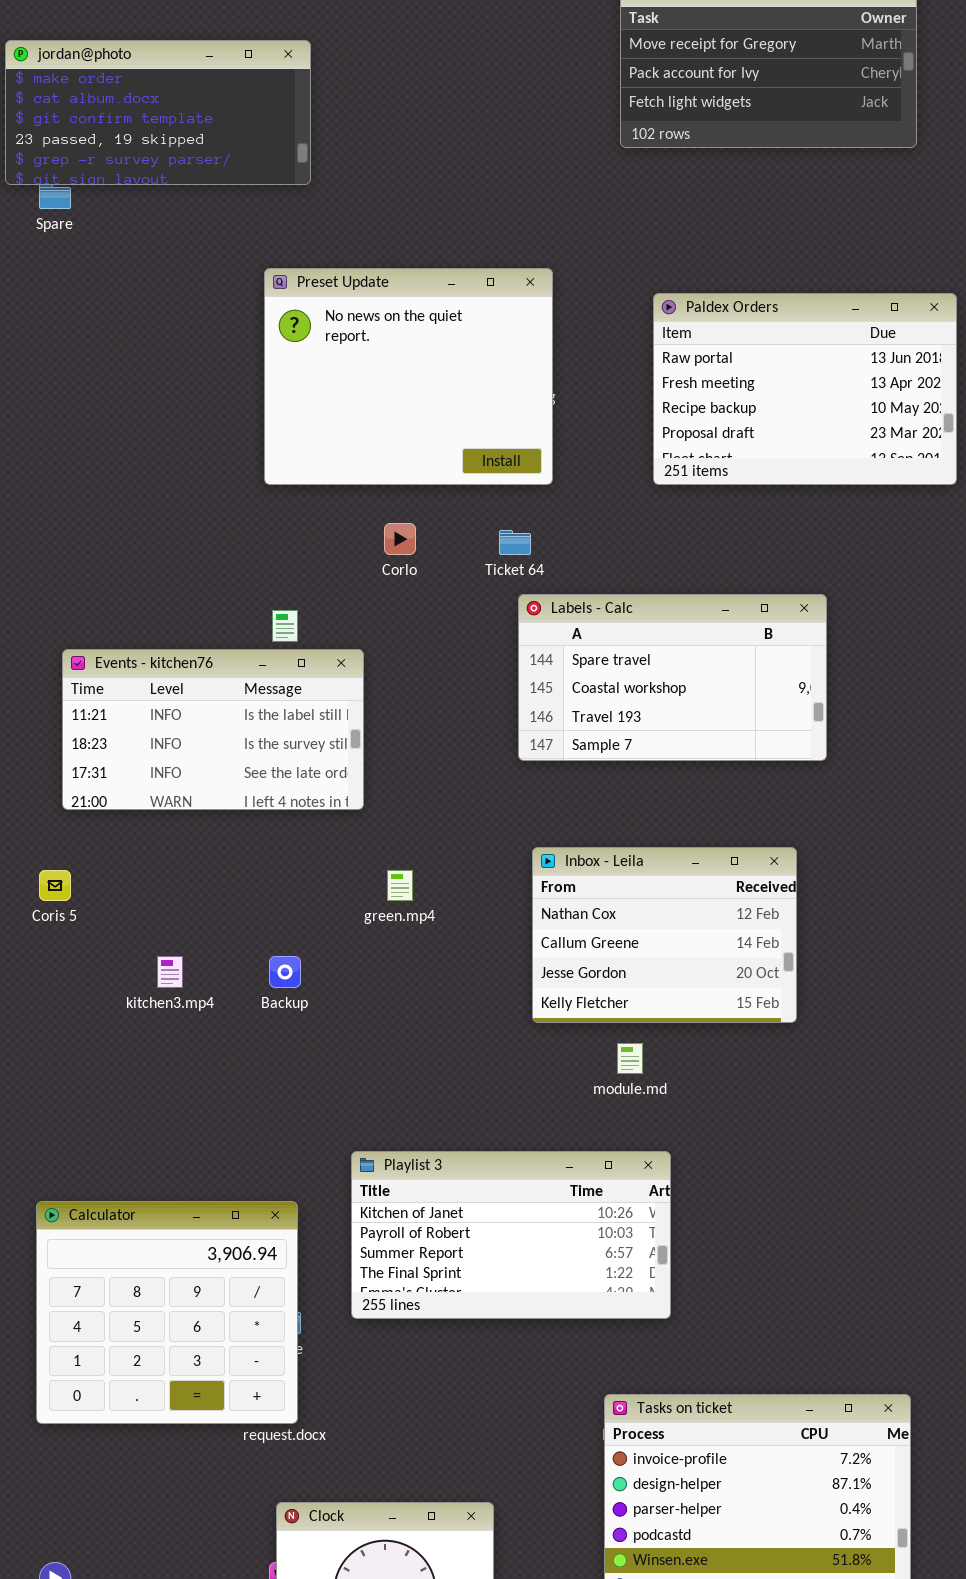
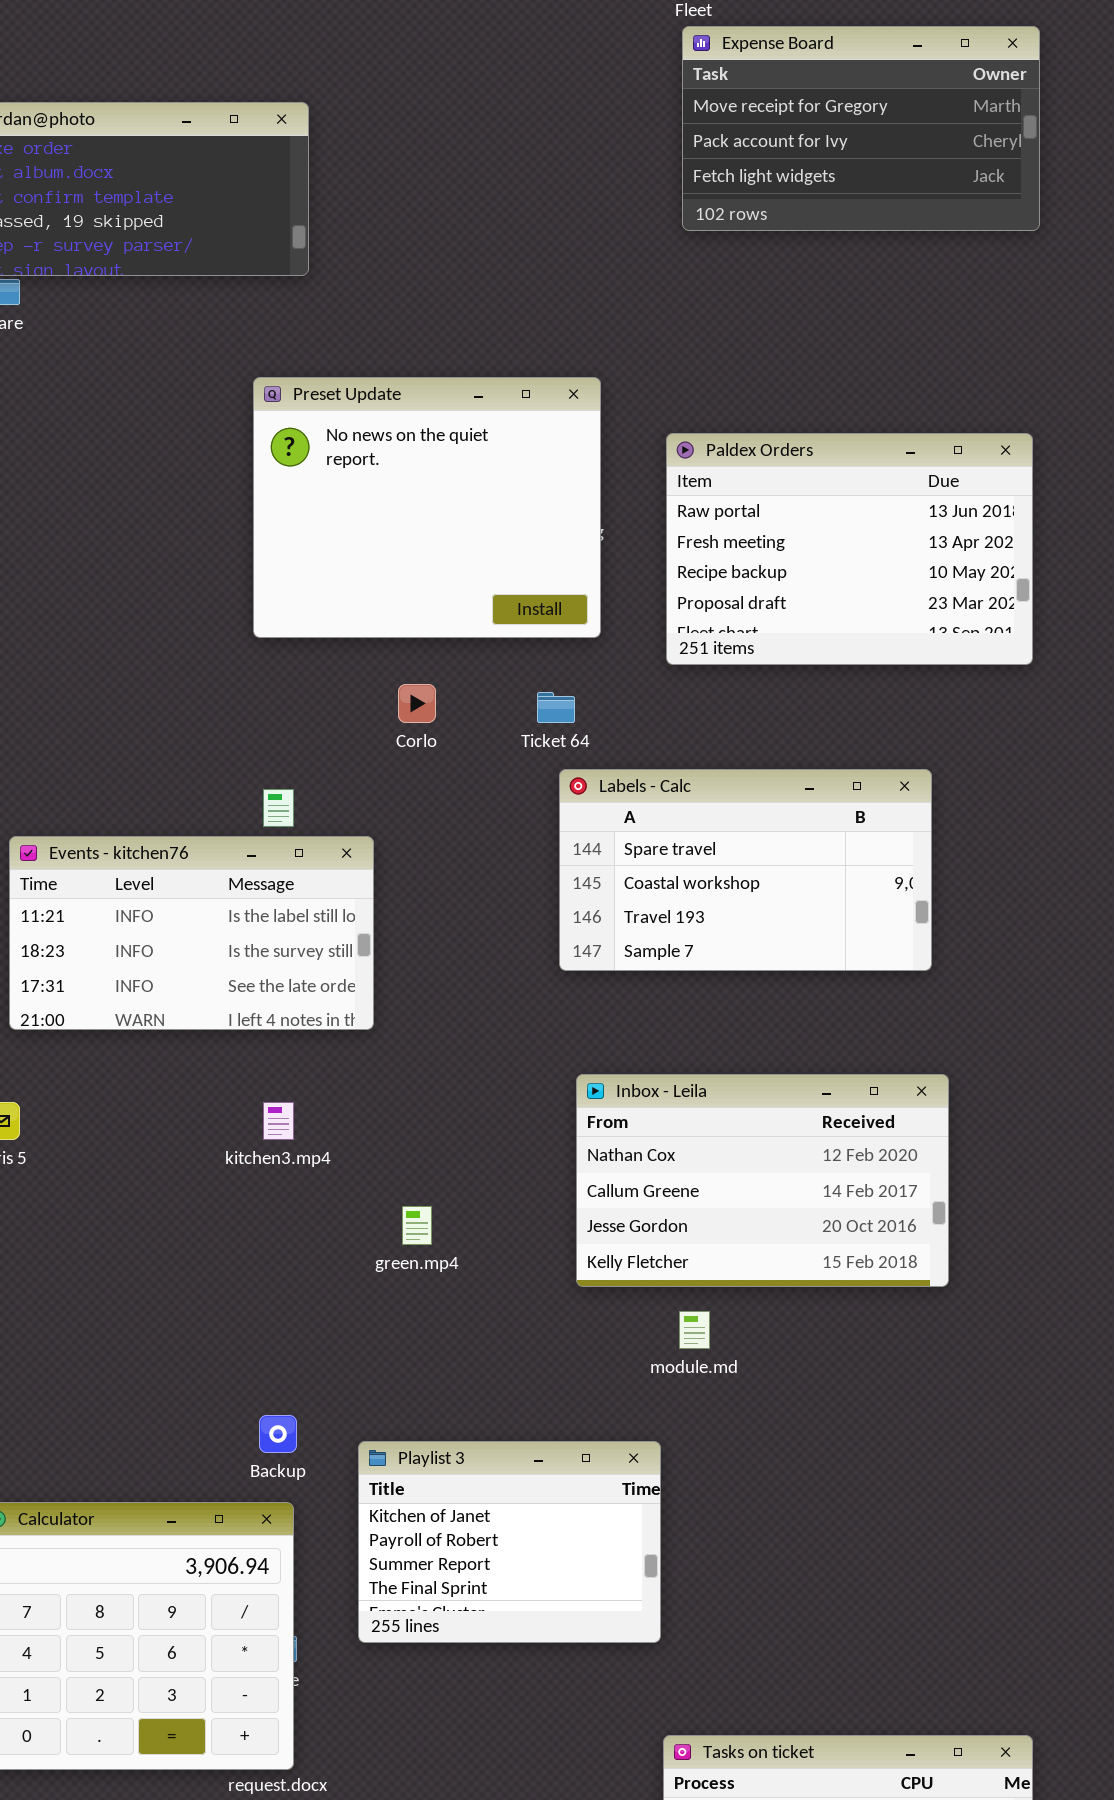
Paldex Orders: [653,293,957,485] -> [666,433,1033,665], moved
Inbox - Leila: [532,847,797,1023] -> [576,1074,949,1287], resized
green.mp4: [387,870,413,901] -> [402,1206,432,1245], moved
kitchen3.mp4: [157,956,183,988] -> [263,1102,294,1140], moved
Backup: [269,956,301,988] -> [259,1415,297,1453], moved
Playlist 3: [351,1151,671,1319] -> [358,1441,661,1643], resized

